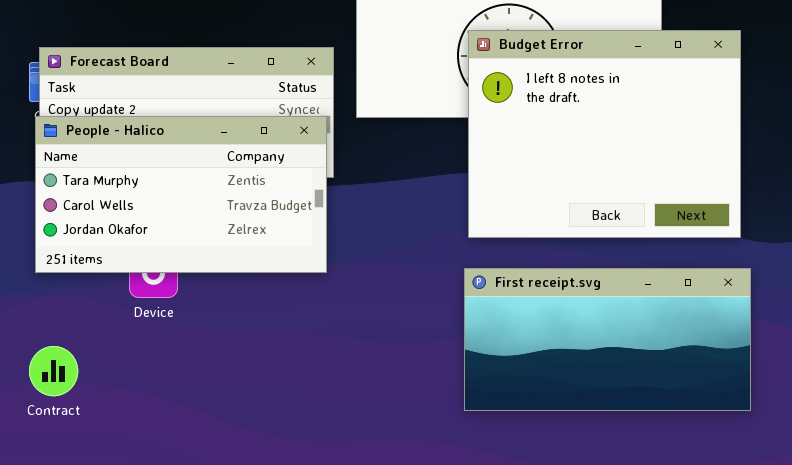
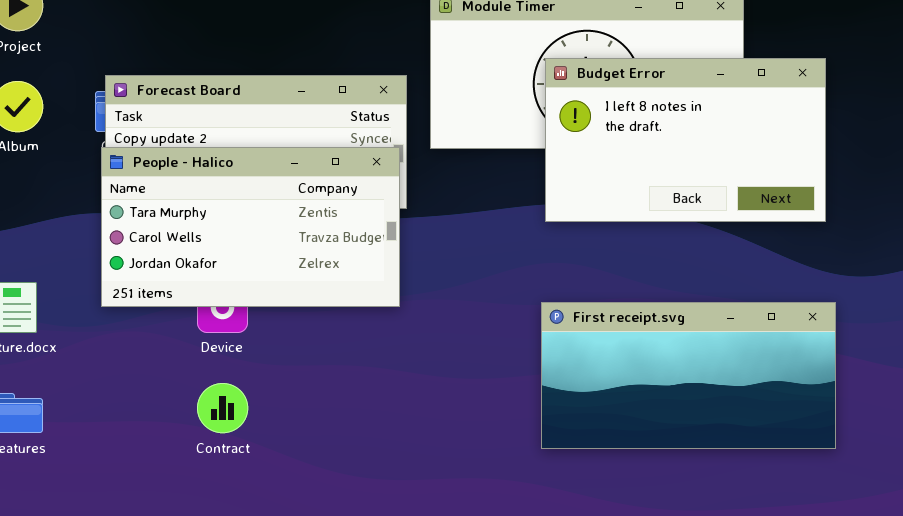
Budget Error: [468,30,741,238] -> [545,58,826,222], resized
Contract: [29,346,78,396] -> [197,383,248,433], moved

